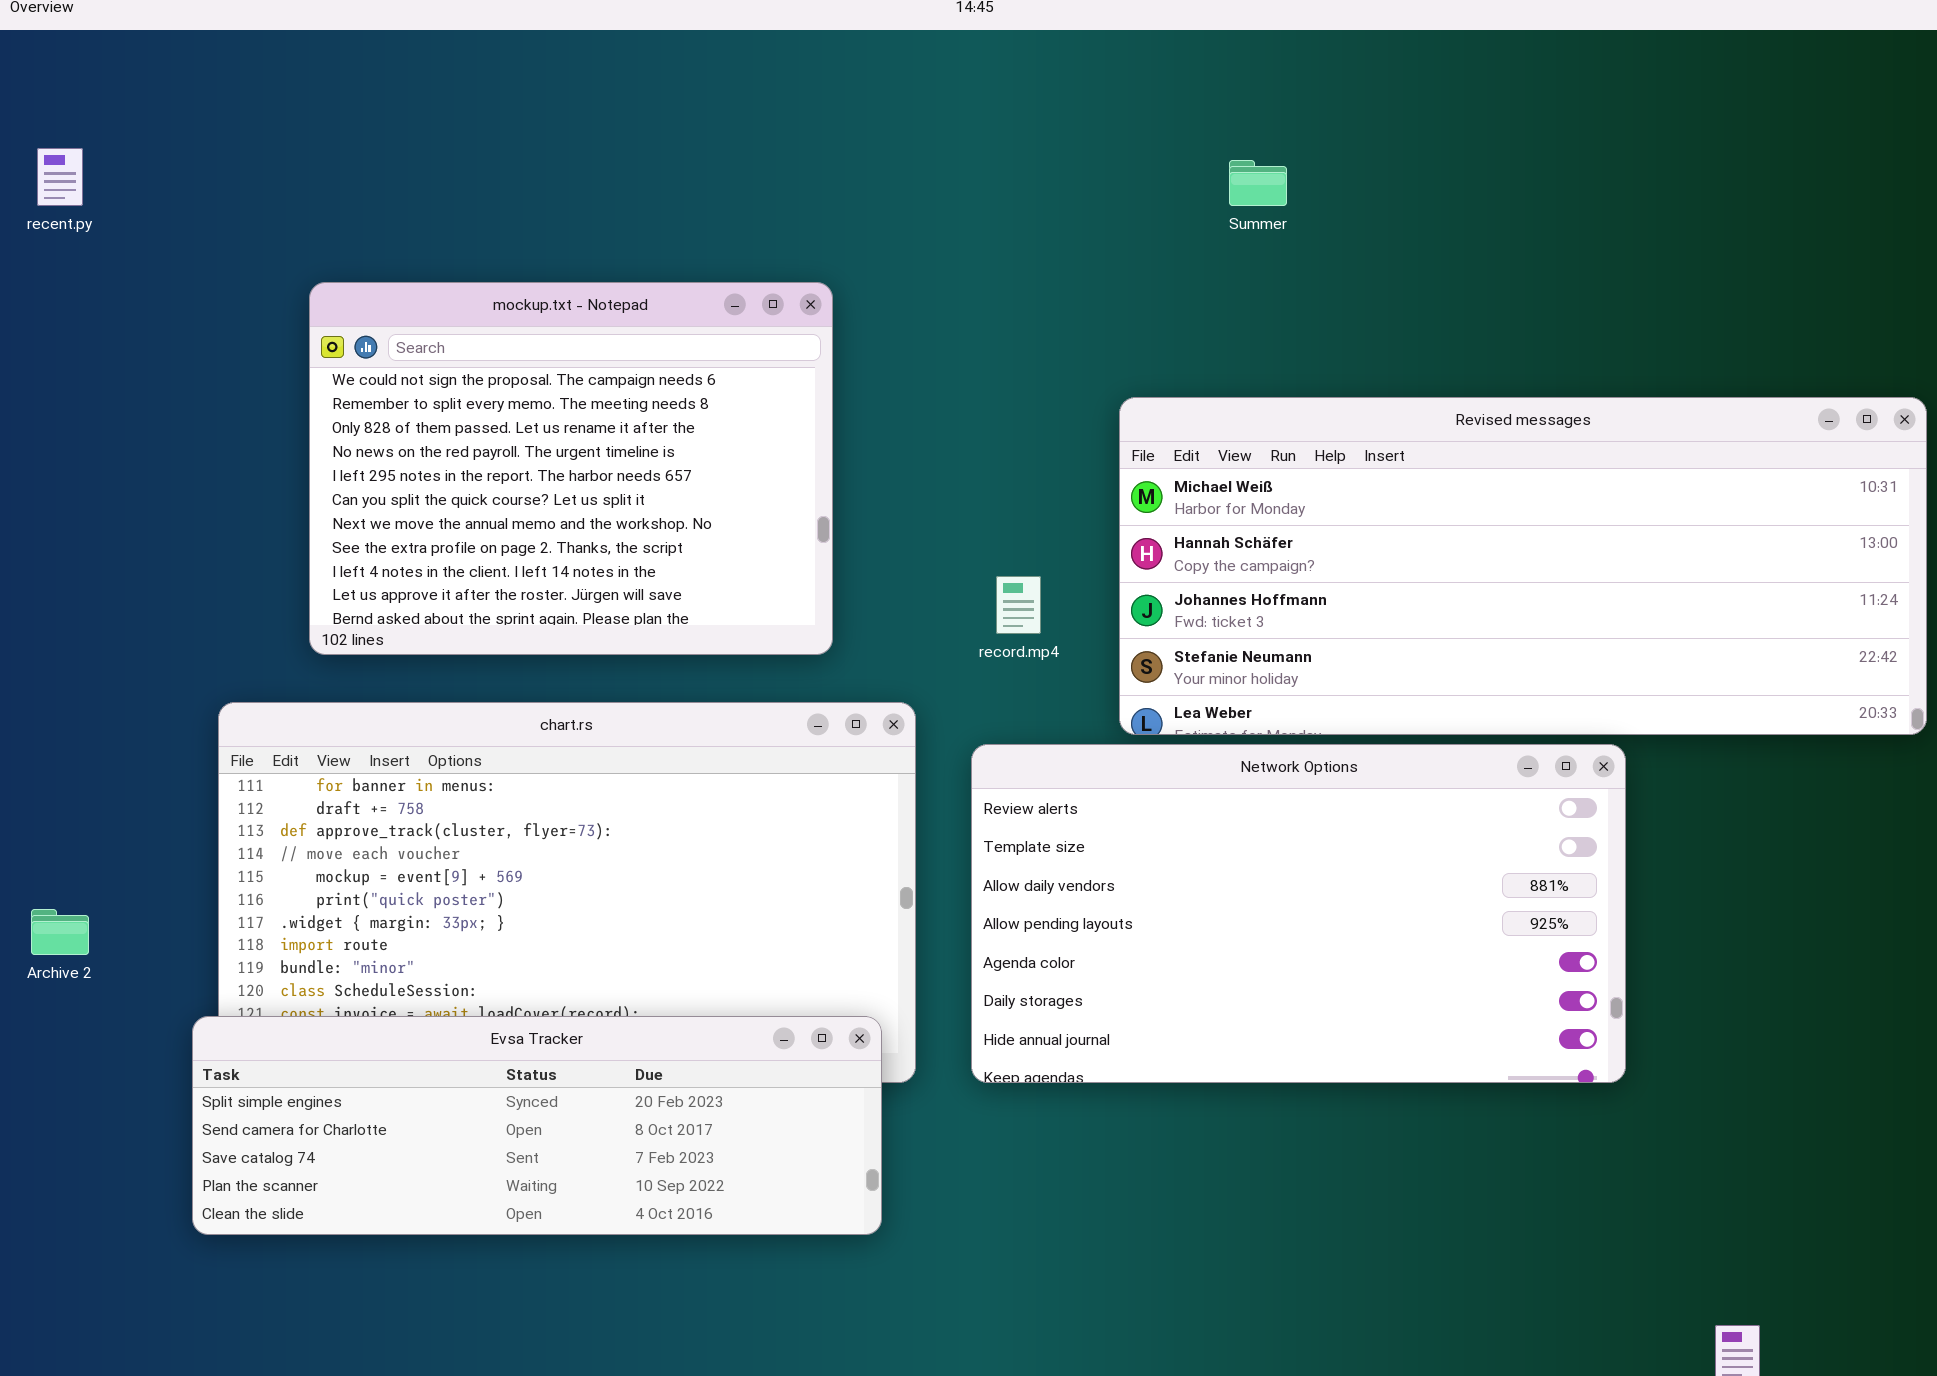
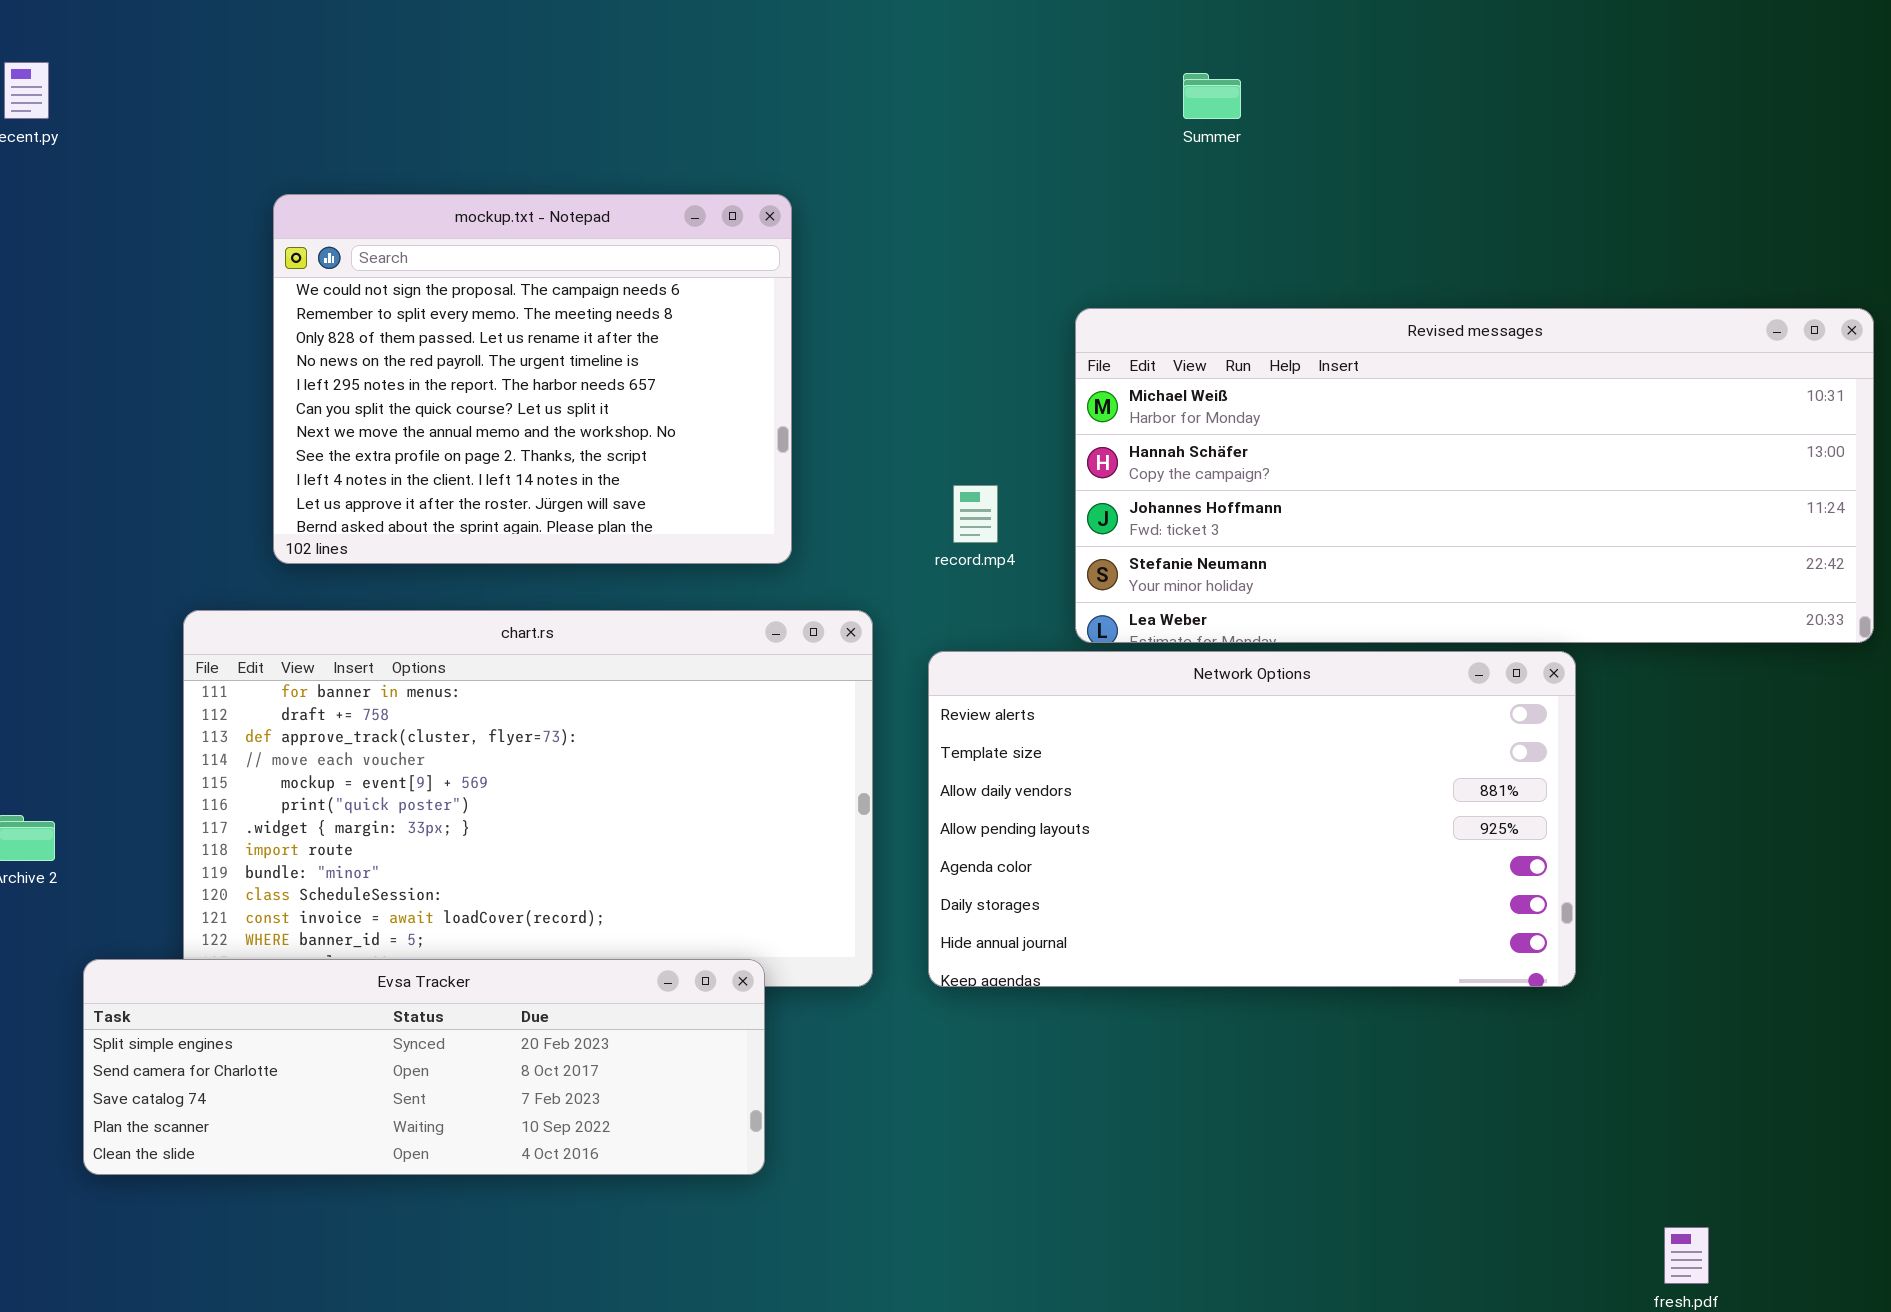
Evsa Tracker: [192,1016,882,1235] -> [83,959,765,1175], moved

